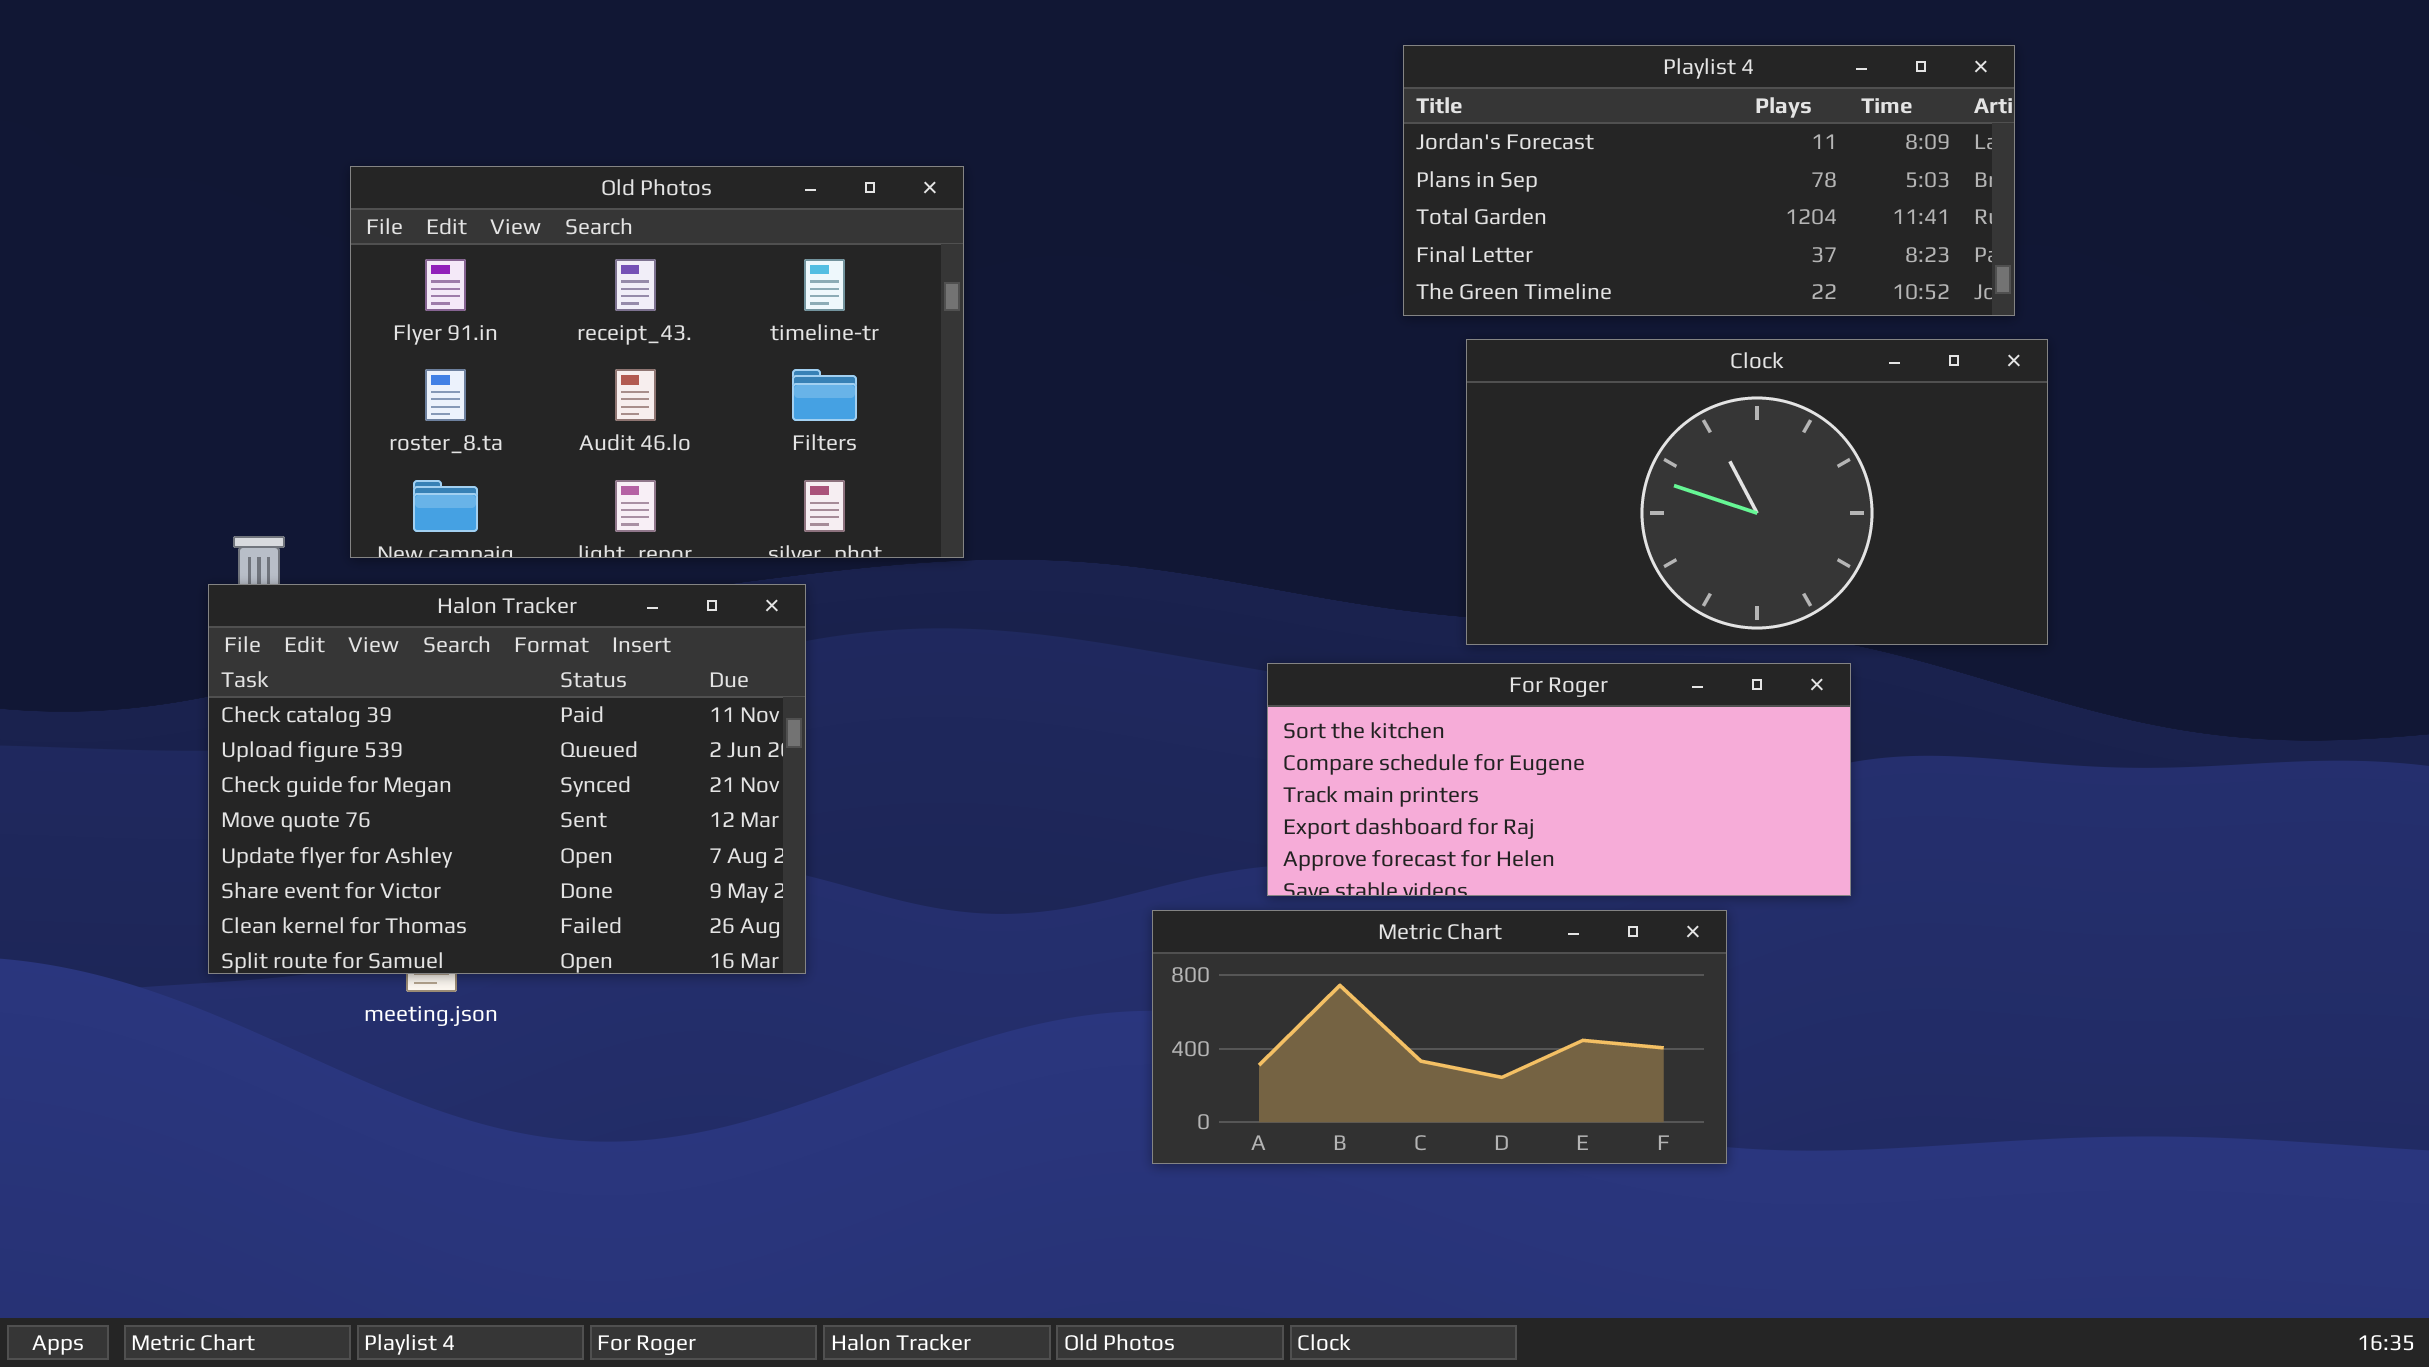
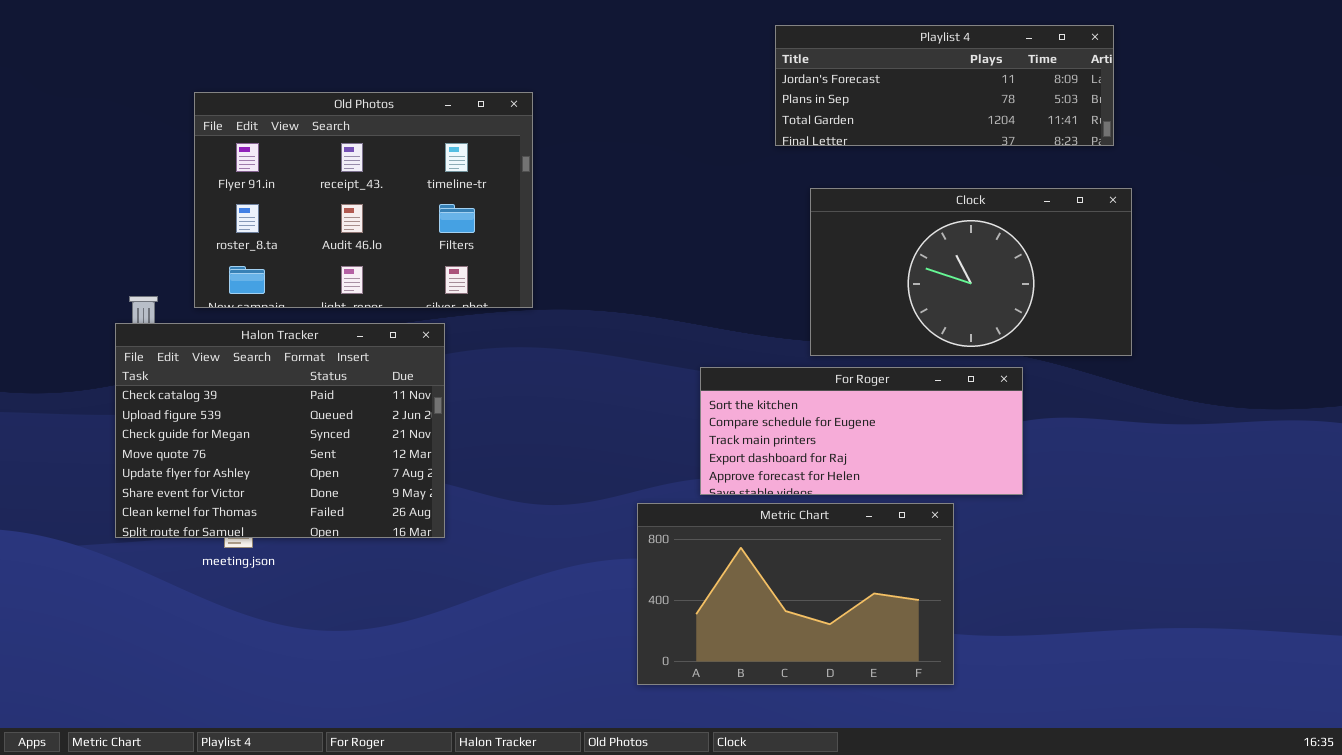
Playlist 4: [1403,45,2015,316] -> [775,25,1114,146], resized
Metric Chart: [1152,910,1727,1164] -> [637,503,954,685], resized

